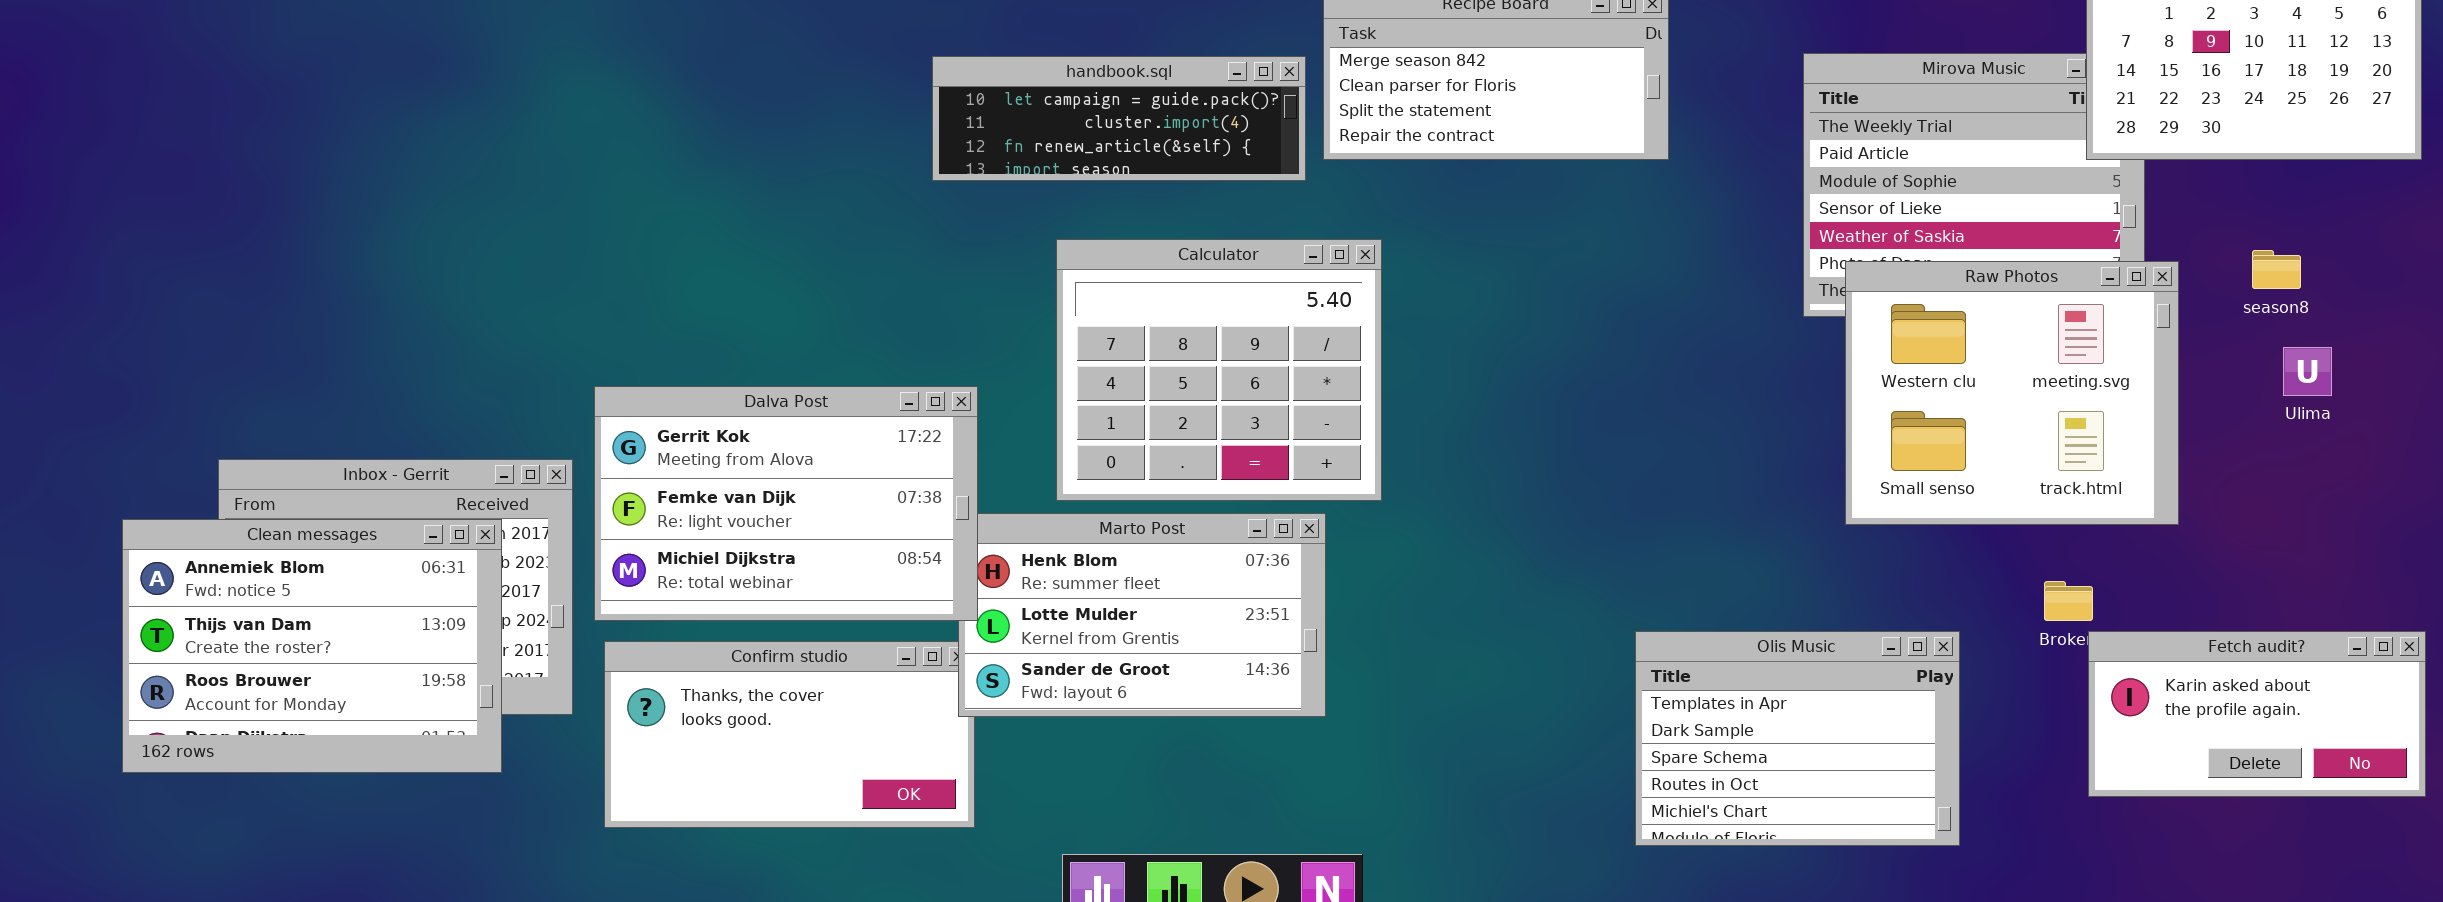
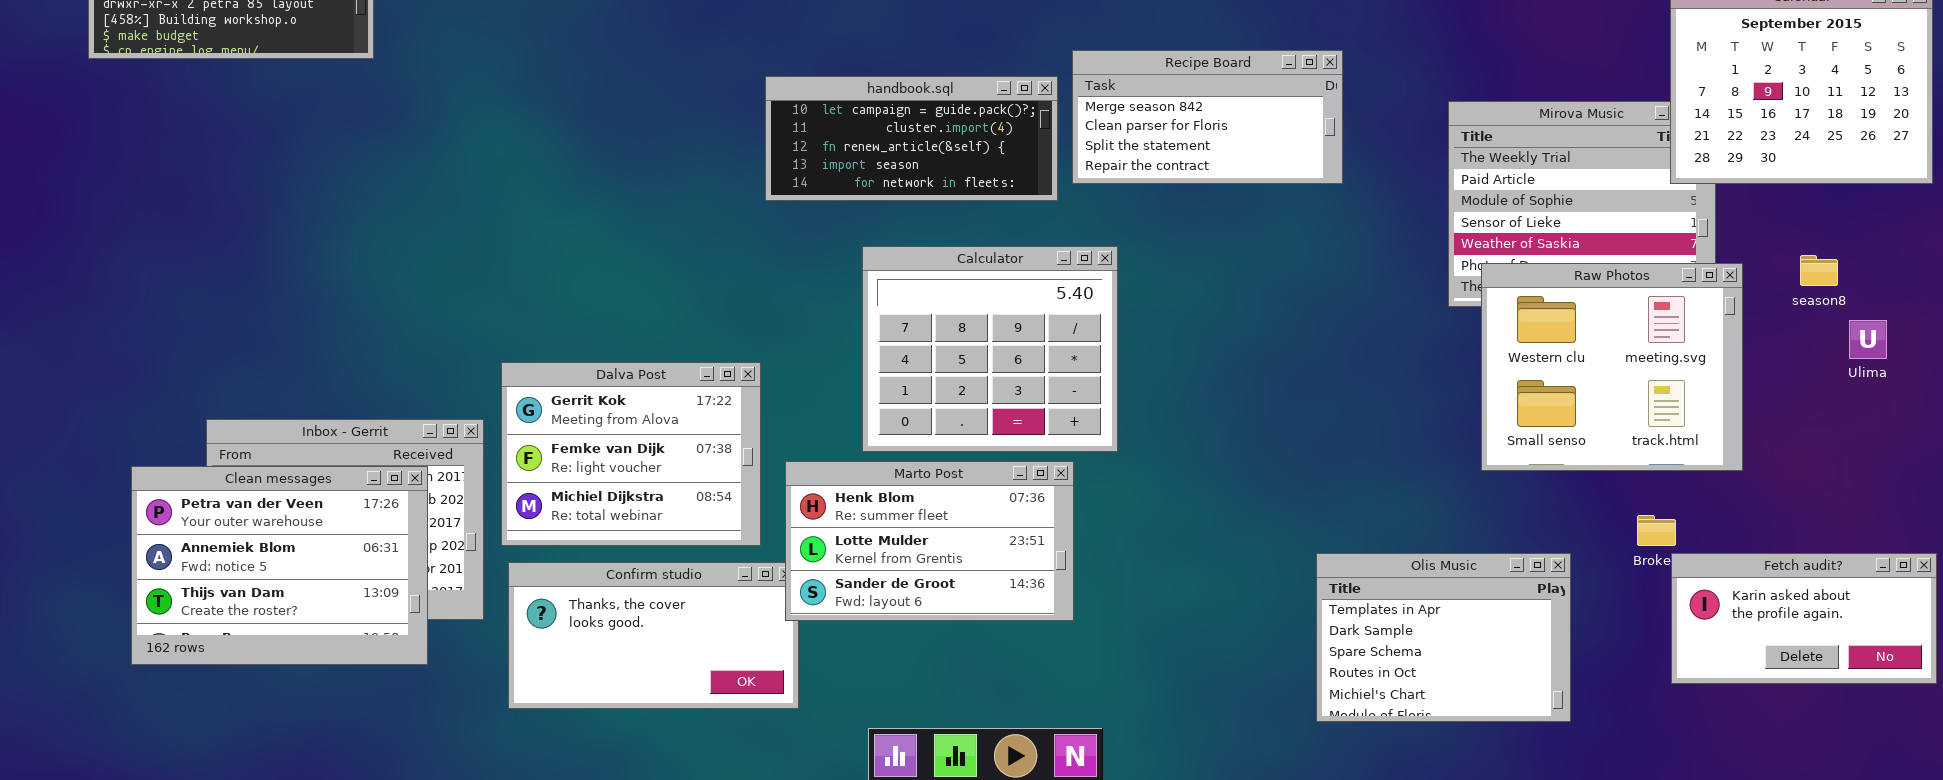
handbook.sql: [932,56,1306,181] -> [765,76,1058,201], resized
Ulima: [2283,347,2332,396] -> [1849,320,1887,359], moved
Dalva Post: [594,386,978,621] -> [501,362,761,546], resized
Clean messages: [122,519,502,773] -> [131,466,428,665], scrolled up 1 row

